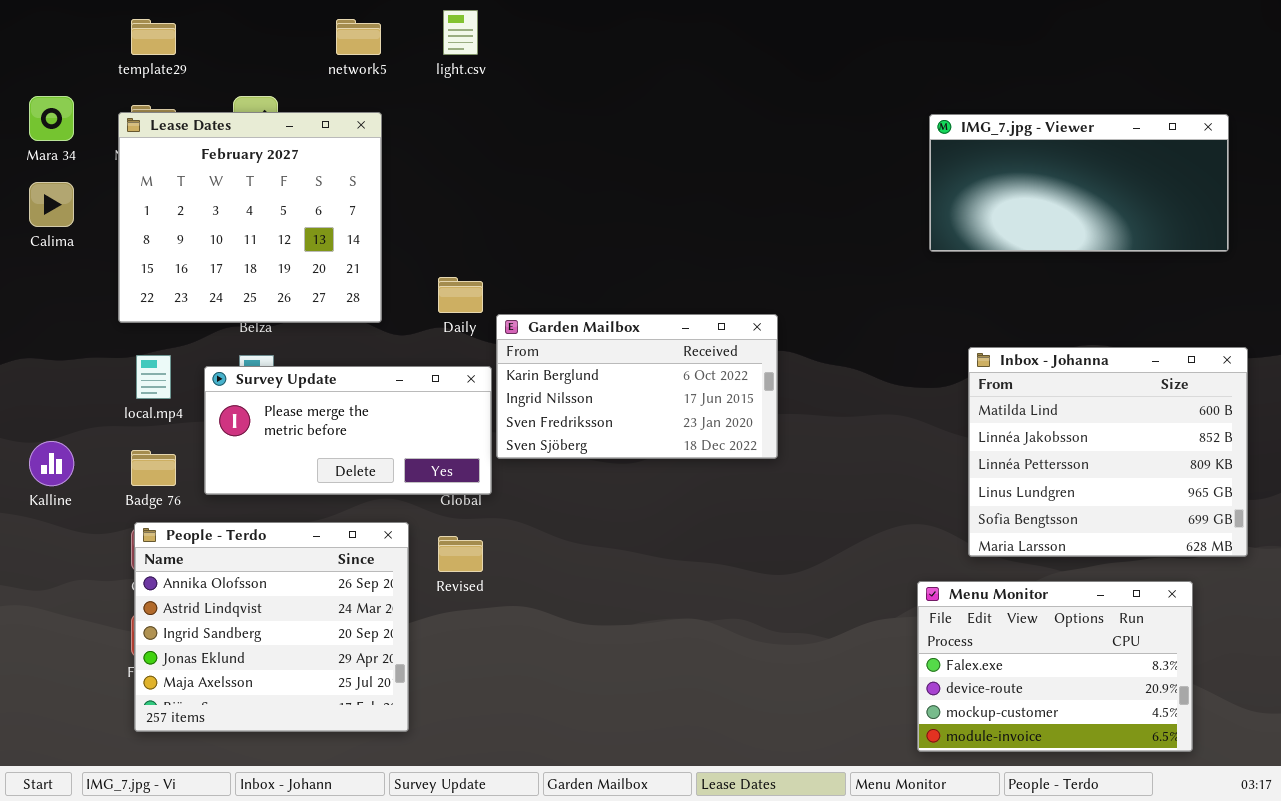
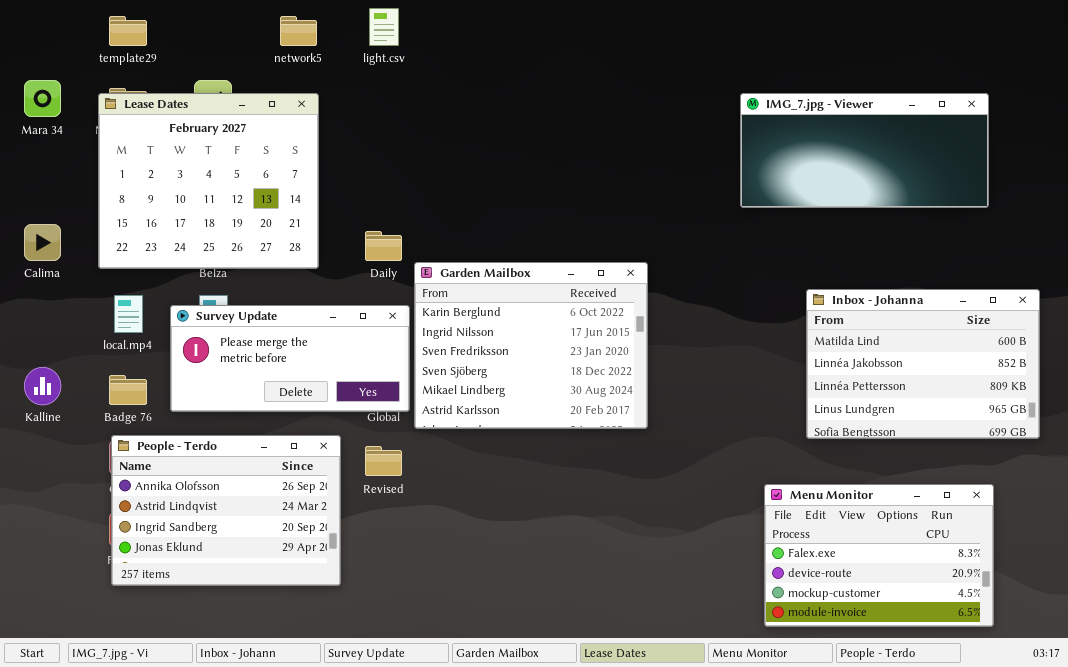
IMG_7.jpg - Viewer: [929,114,1229,252] -> [740,93,989,208], moved
Calima: [29,182,74,227] -> [24,224,61,261], moved
Garden Mailbox: [496,314,778,459] -> [414,262,648,429], resized
Inbox - Johanna: [968,347,1248,557] -> [806,289,1040,439], resized
People - Terdo: [134,522,409,732] -> [111,435,341,586], resized

